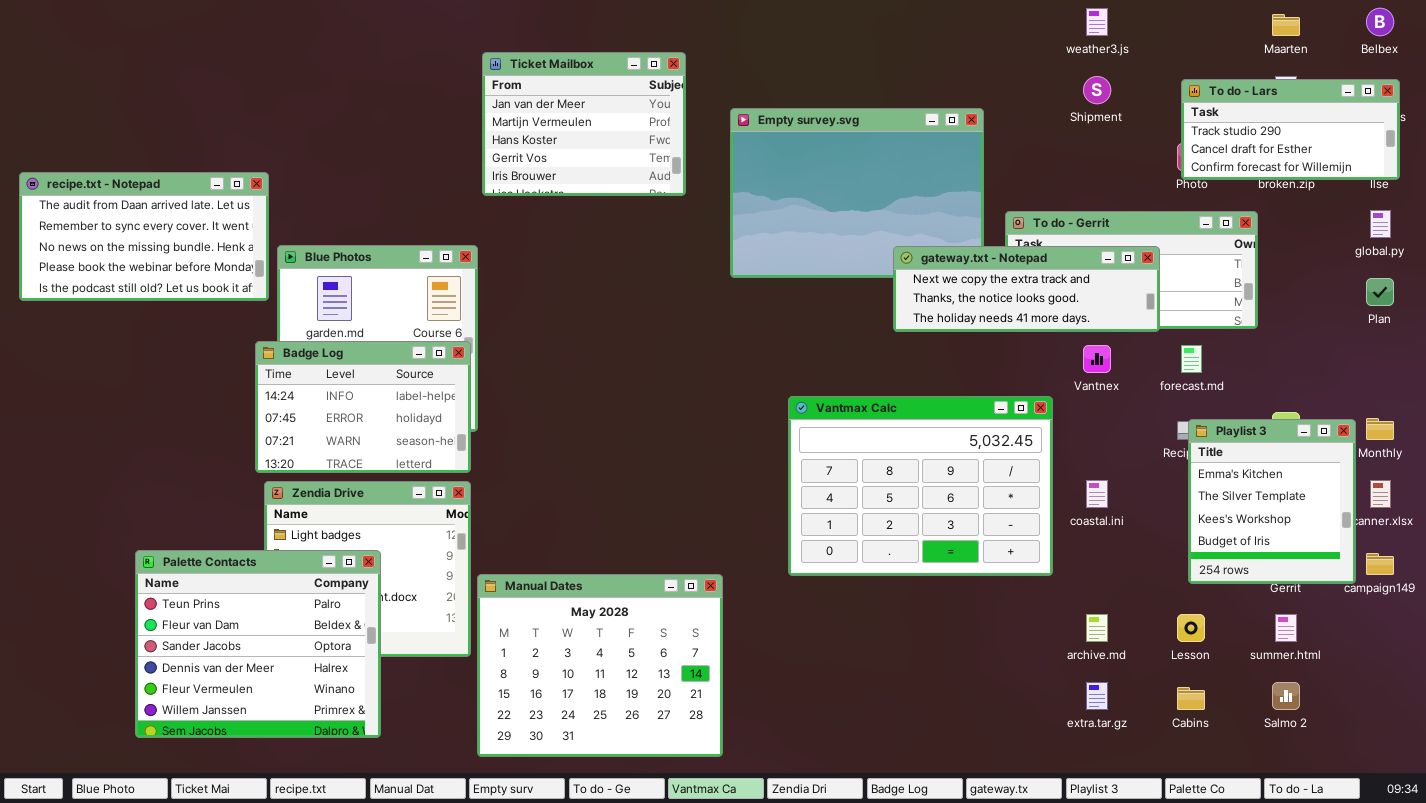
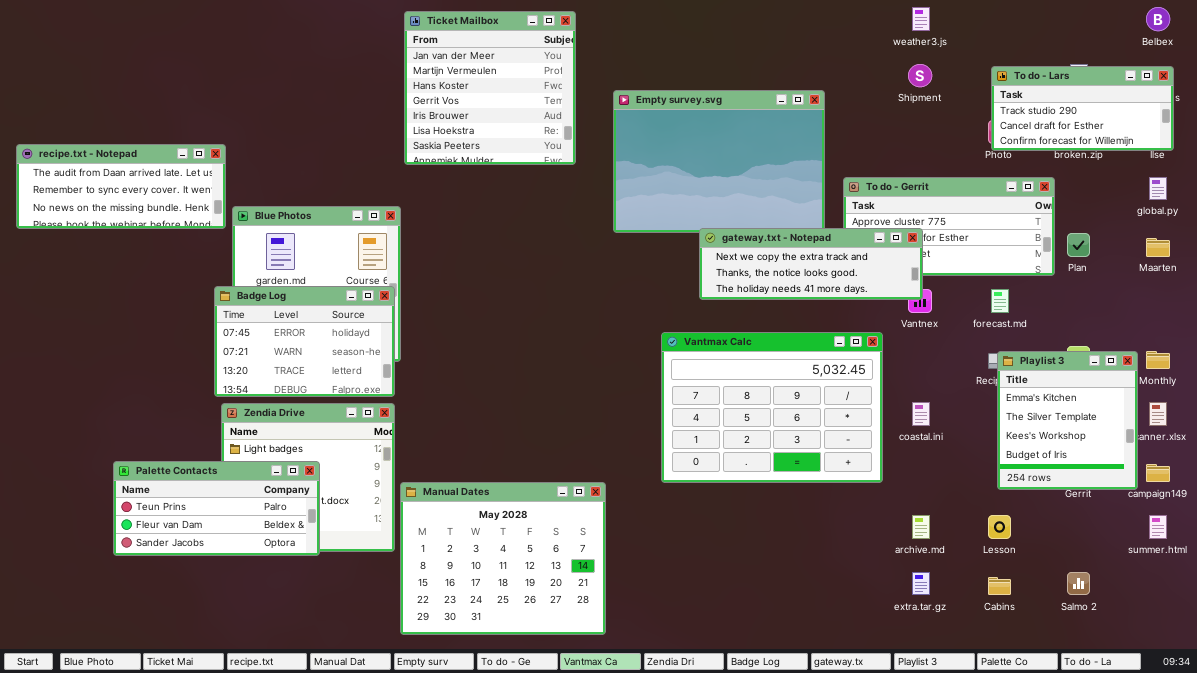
Maarten: [1272,14,1300,36] -> [1146,238,1170,257], moved
Ticket Mailbox: [482,52,686,196] -> [404,11,576,165], resized
recipe.txt - Notepad: [19,172,269,301] -> [16,144,226,229], resized
gateway.txt - Notepad: [893,246,1160,332] -> [699,228,923,300], moved
Plan: [1366,278,1394,306] -> [1067,233,1090,257], moved
Badge Log: [255,341,471,473] -> [214,286,395,397], scrolled down 1 row
Palette Contacts: [135,550,381,738] -> [113,461,320,556], resized
summer.html: [1275,614,1297,642] -> [1149,515,1167,539], moved

